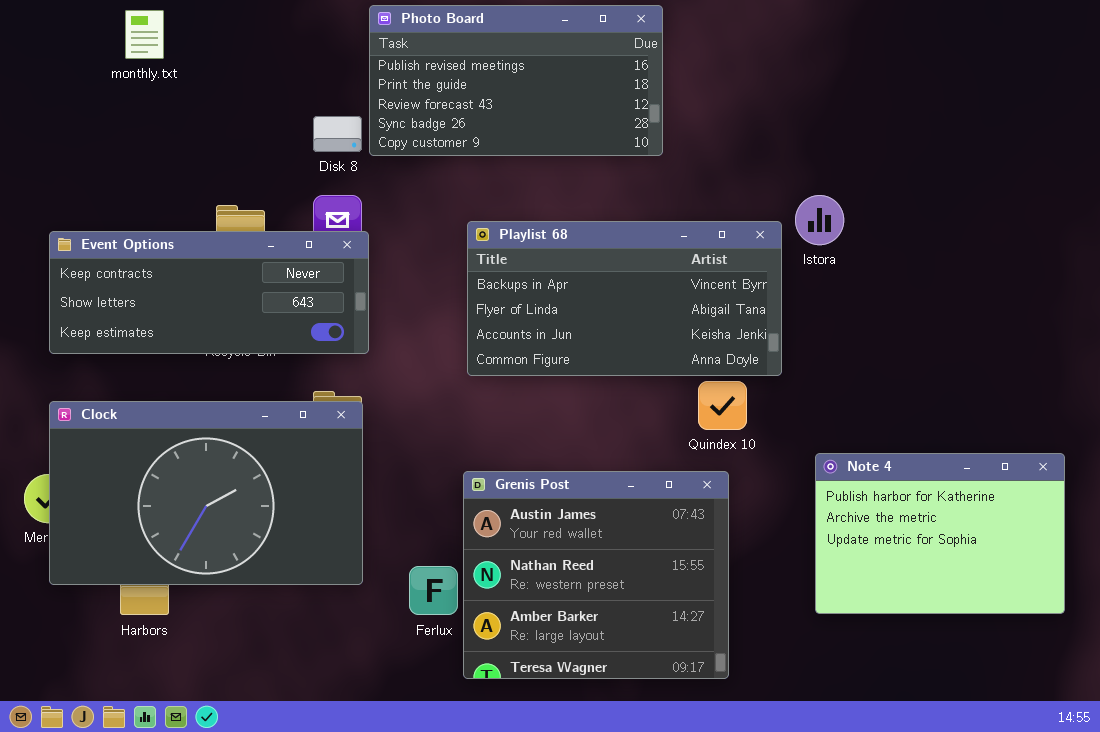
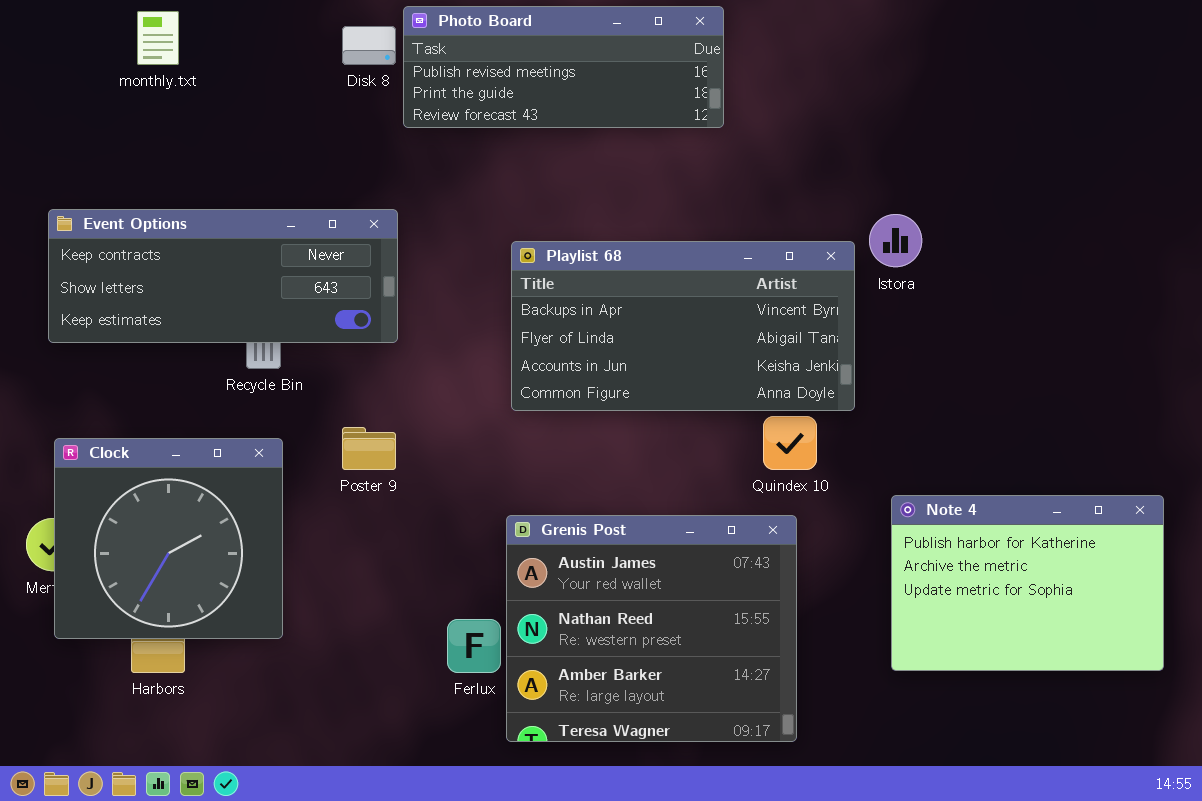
Photo Board: [369,5,663,156] -> [403,6,724,128], resized
Disk 8: [313,116,362,152] -> [342,26,396,65], moved
Event Options: [49,231,369,354] -> [48,209,398,343], moved
Clock: [49,401,363,585] -> [54,438,283,639], resized

